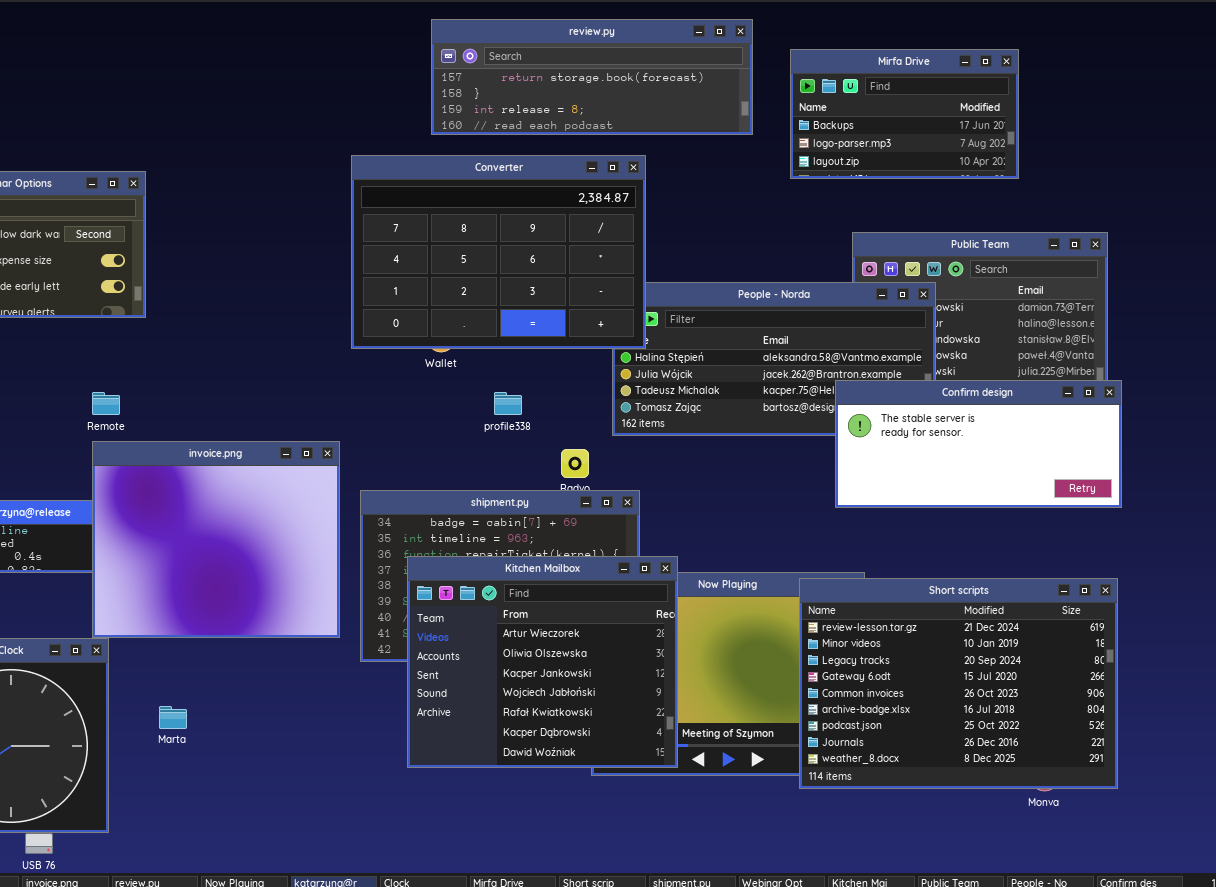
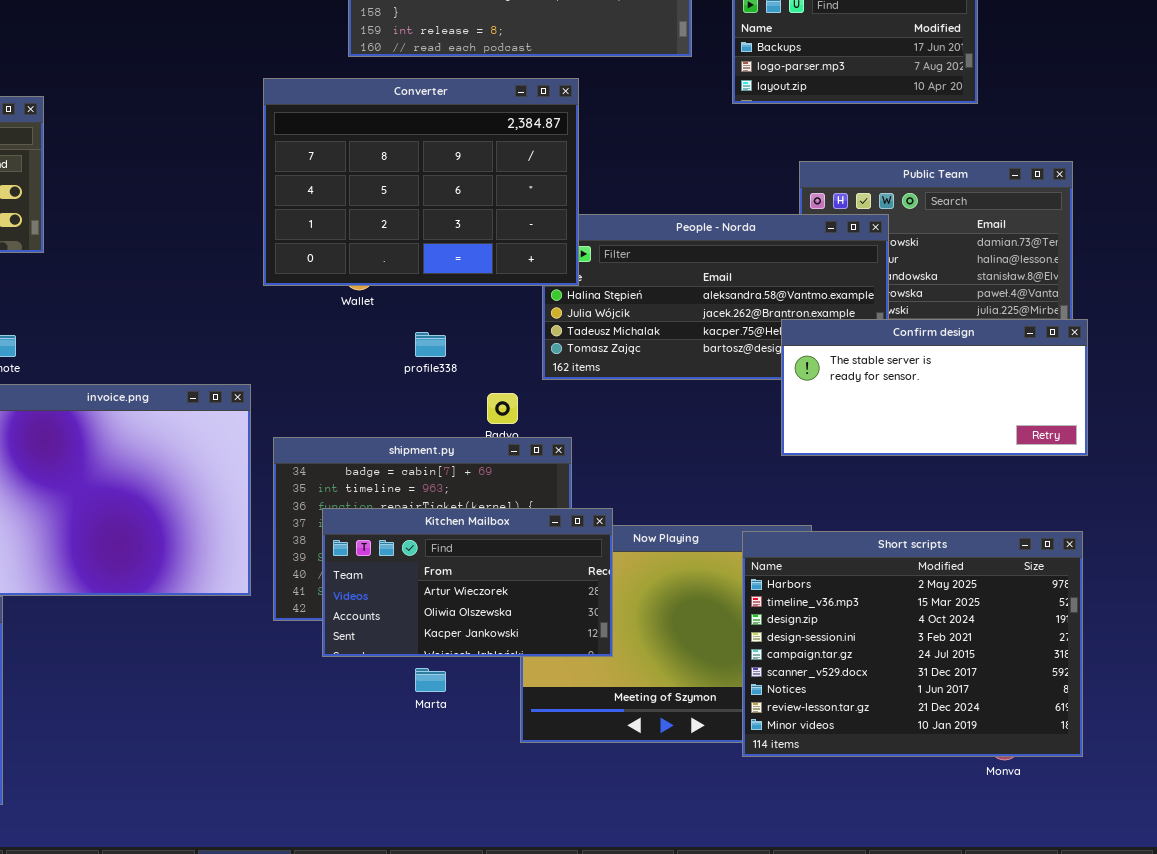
Kitchen Mailbox: [407,556,678,768] -> [322,508,613,657], resized
Short scripts: [799,578,1118,789] -> [742,531,1083,757], scrolled up 7 rows
Marta: [159,706,187,729] -> [415,668,446,692], moved

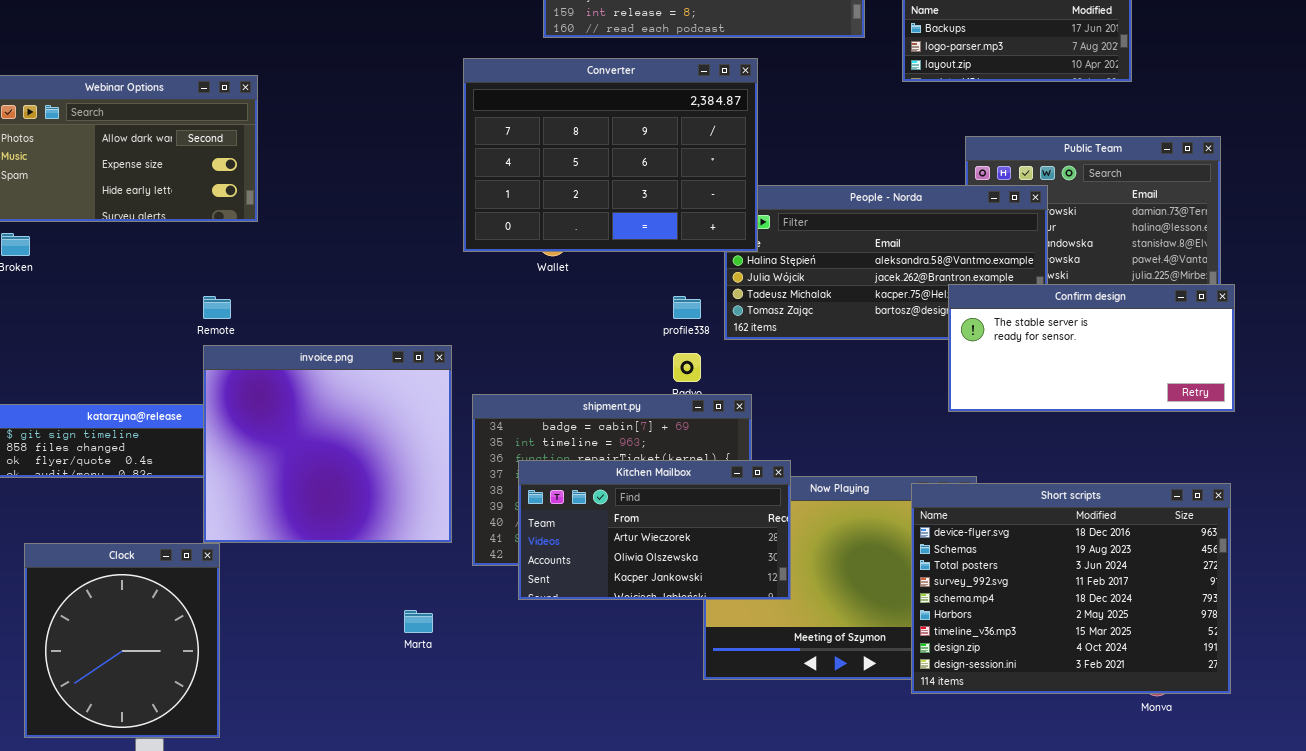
profile338: [415,332,446,357] -> [673,296,701,319], moved
Short scripts: [742,531,1083,757] -> [911,483,1231,694], scrolled up 5 rows
Marta: [415,668,446,692] -> [404,610,433,633], moved

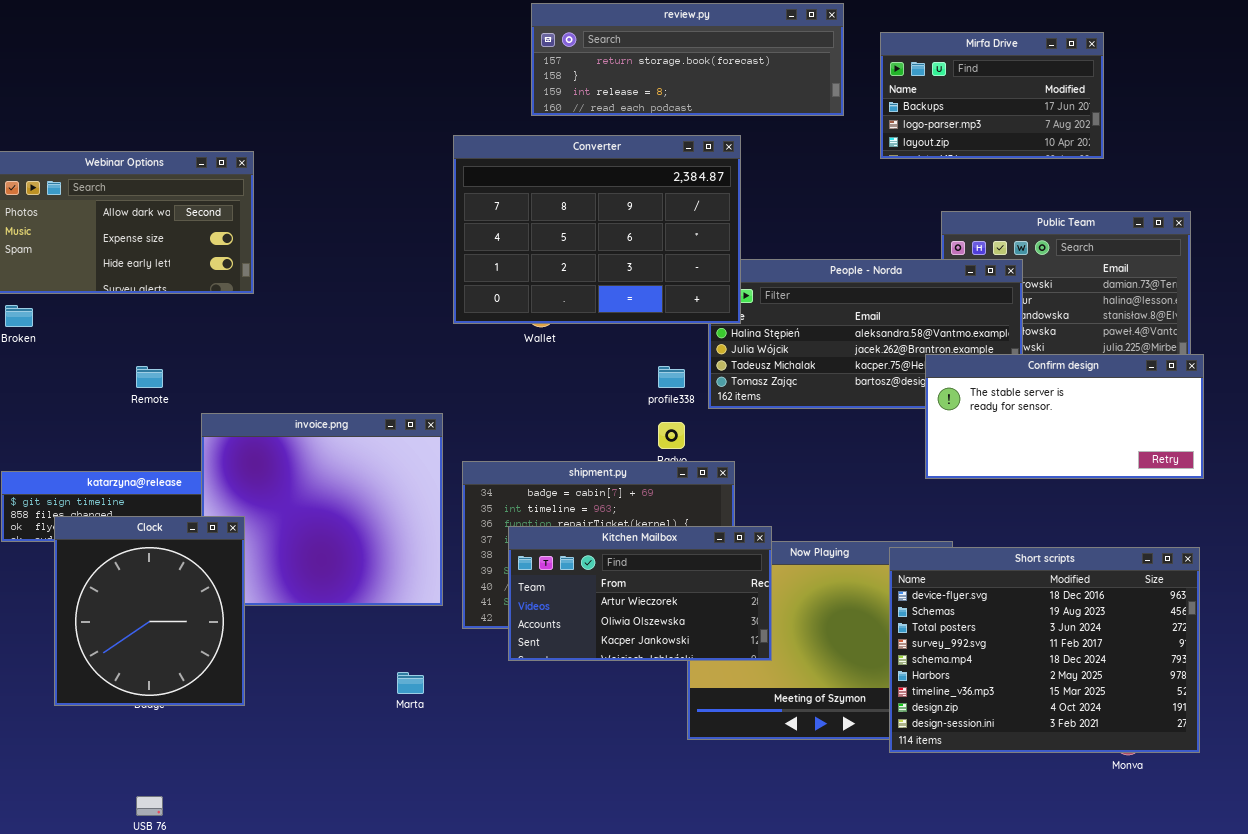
Remote: [203,296,231,319] -> [136,366,163,388], moved
Clock: [24,543,220,738] -> [54,516,245,706], moved

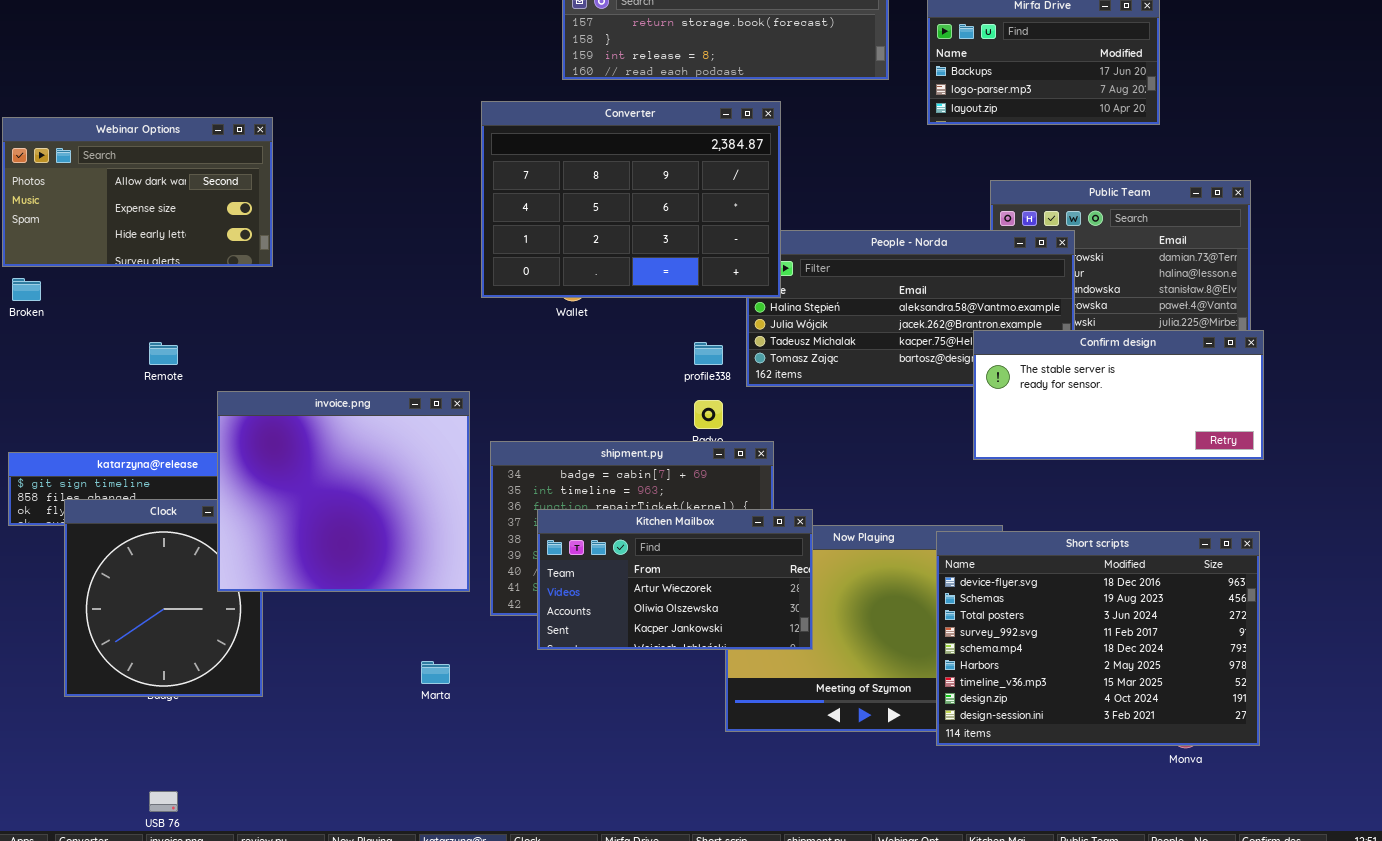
invoice.png: [201,413,443,606] -> [217,391,470,592], raised

